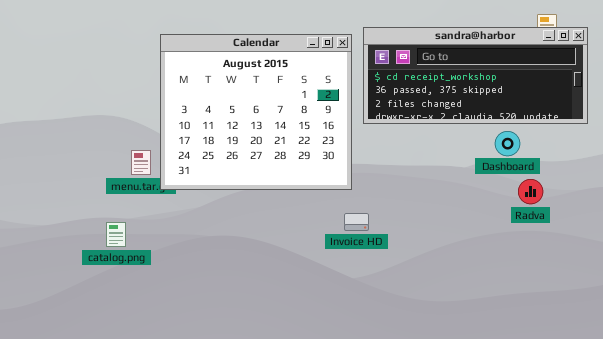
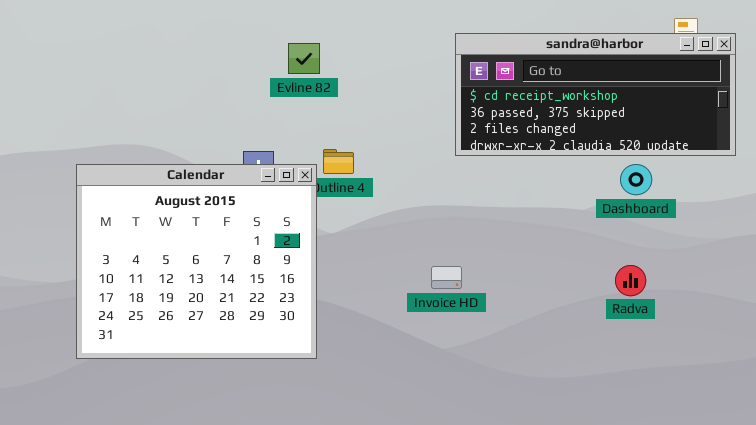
Calendar: [160,34,352,190] -> [76,164,317,359], moved
Radva: [518,179,543,204] -> [615,265,646,296], moved

